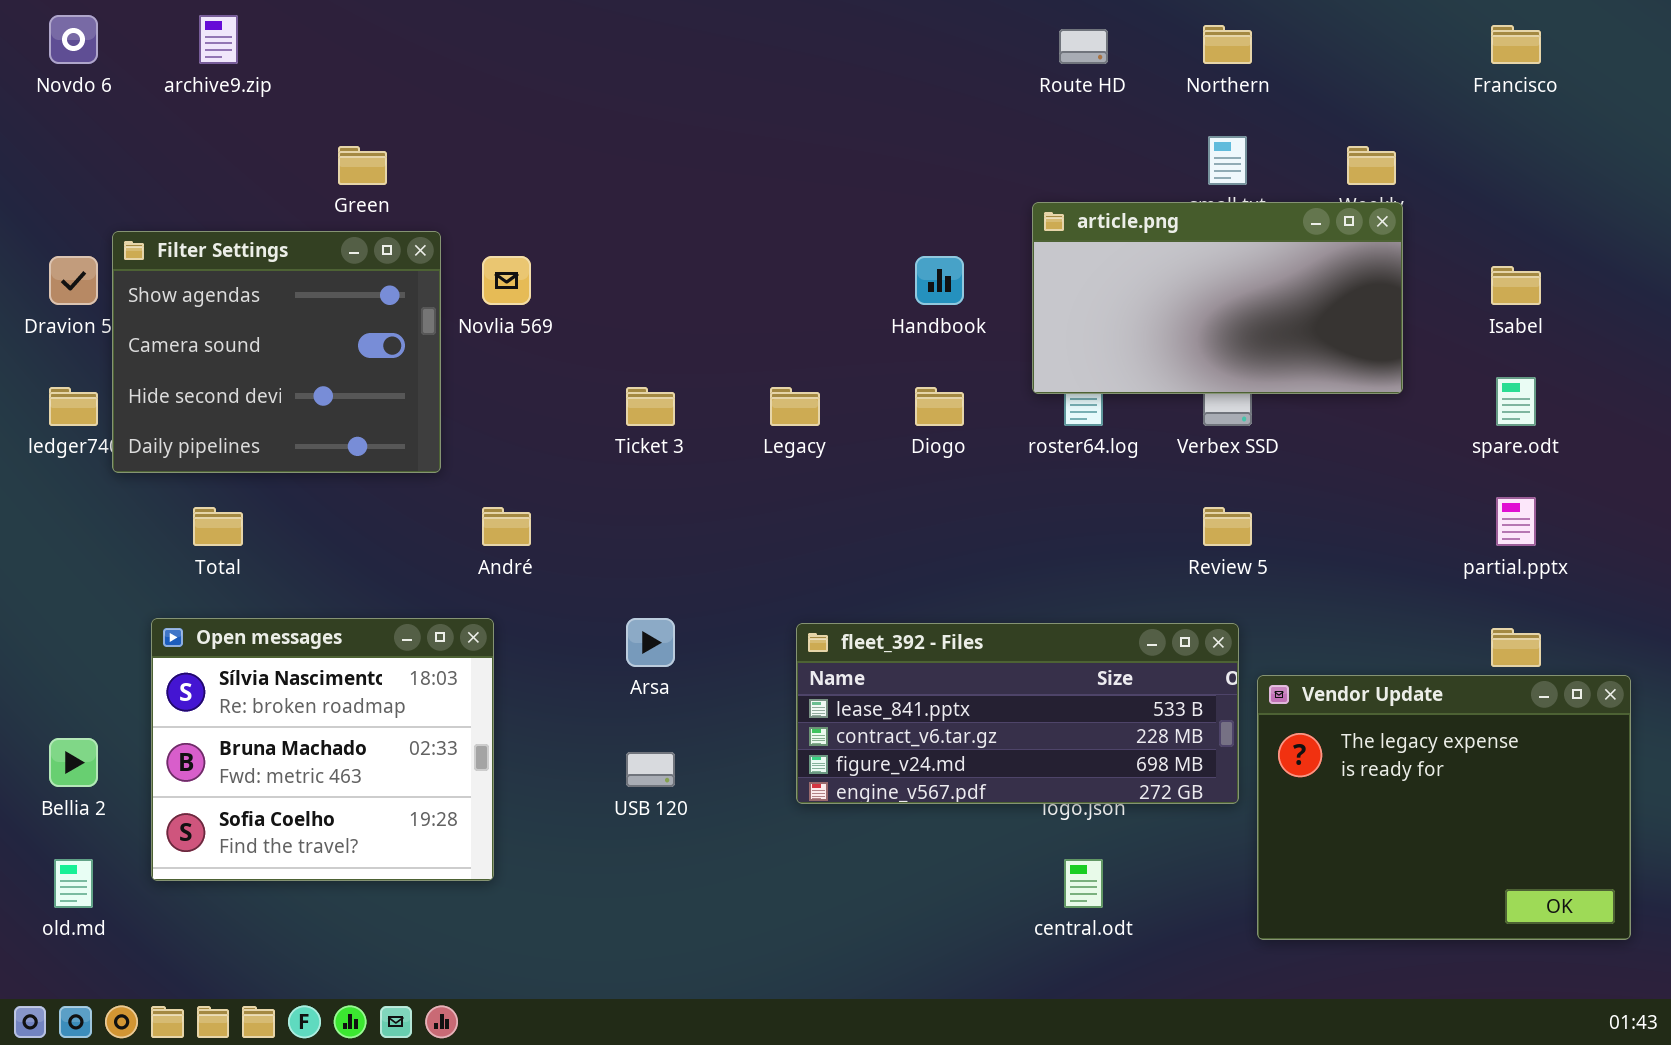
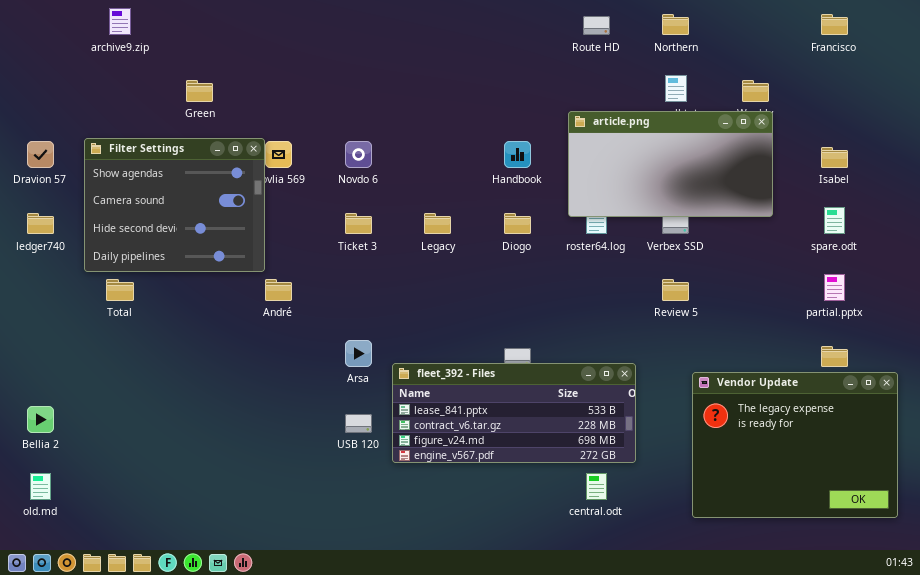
Novdo 6: [49,15,98,64] -> [345,141,372,168], moved
Filter Settings: [112,231,441,473] -> [84,138,265,272], moved
Open messages: [151,618,494,881] -> none, closed
fleet_392 - Files: [796,623,1239,804] -> [392,363,636,463], moved

